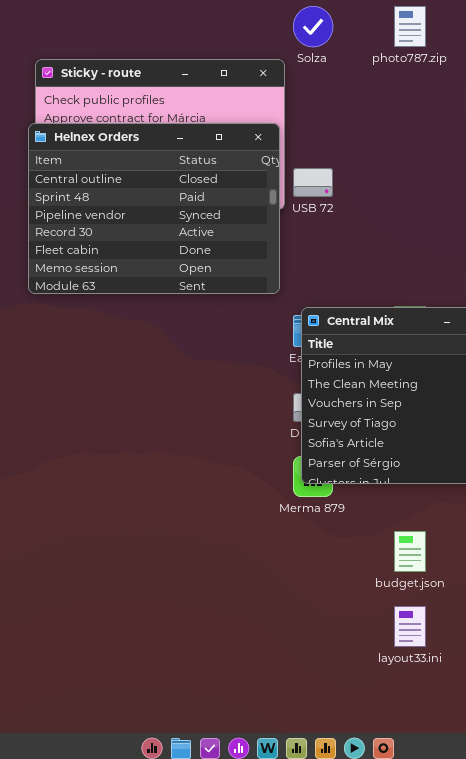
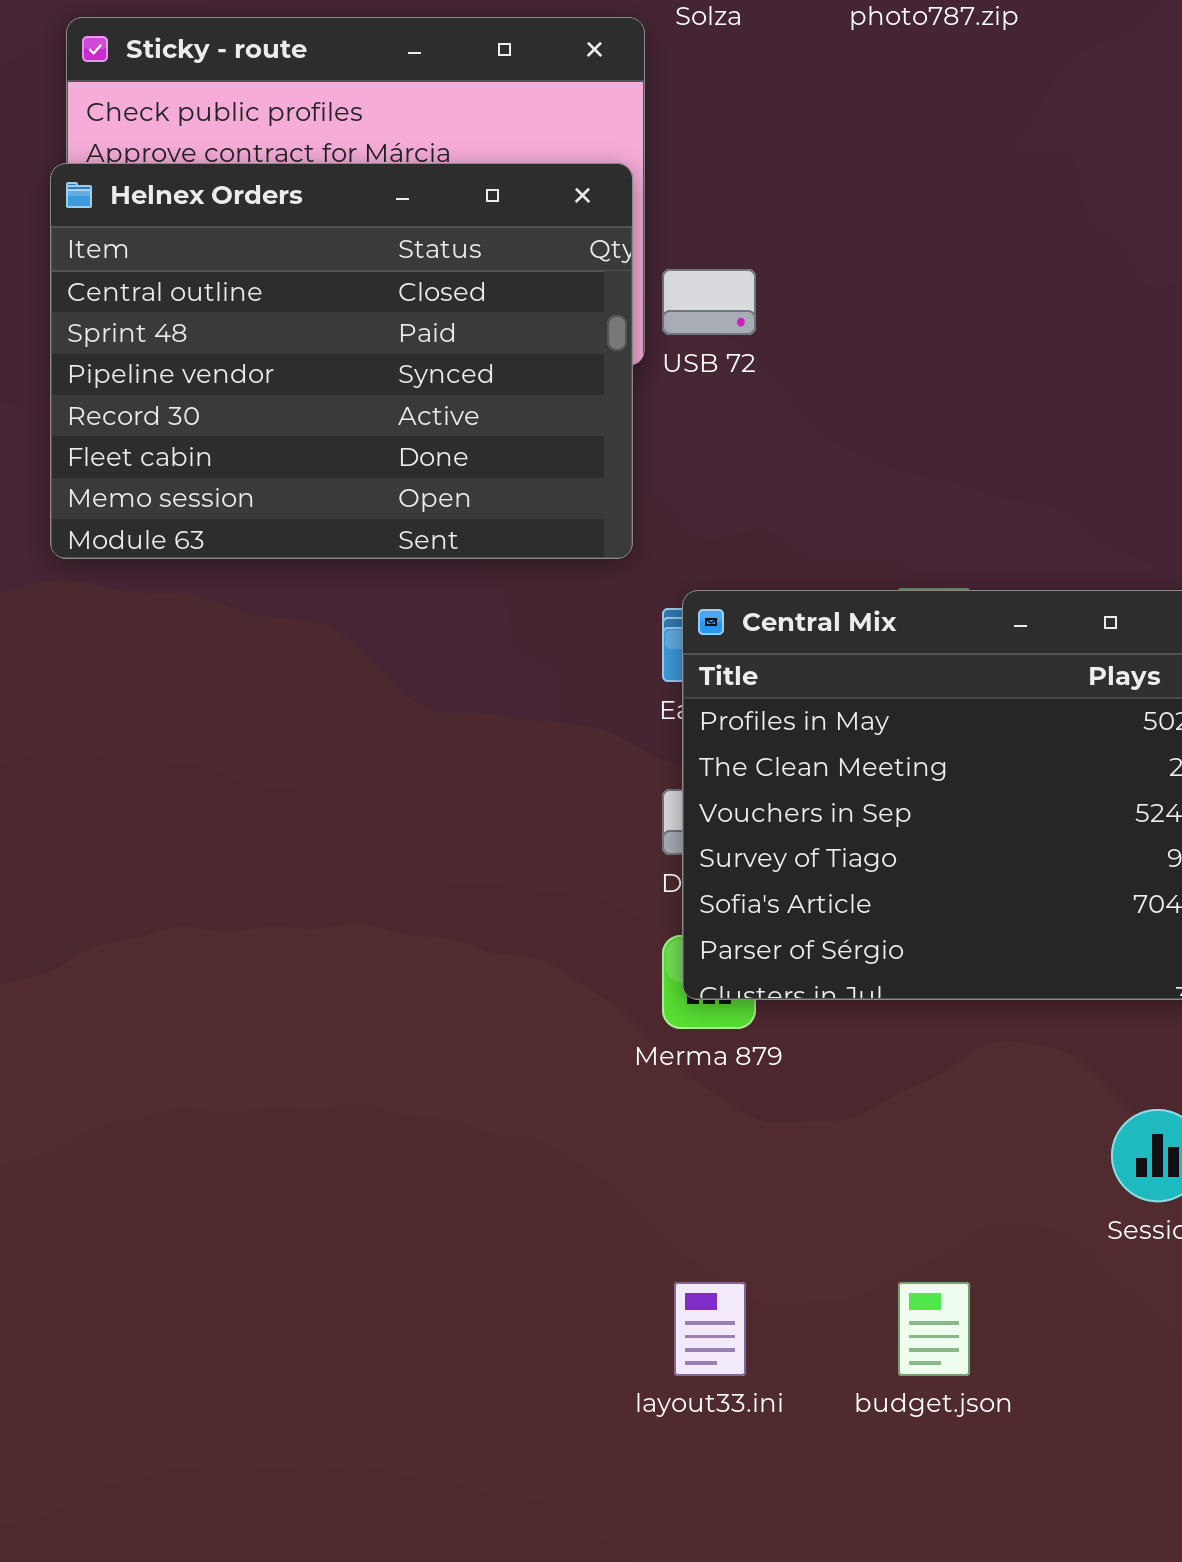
budget.json: [394,531,426,572] -> [898,1282,970,1376], moved
layout33.ini: [394,606,426,647] -> [674,1282,746,1376], moved

